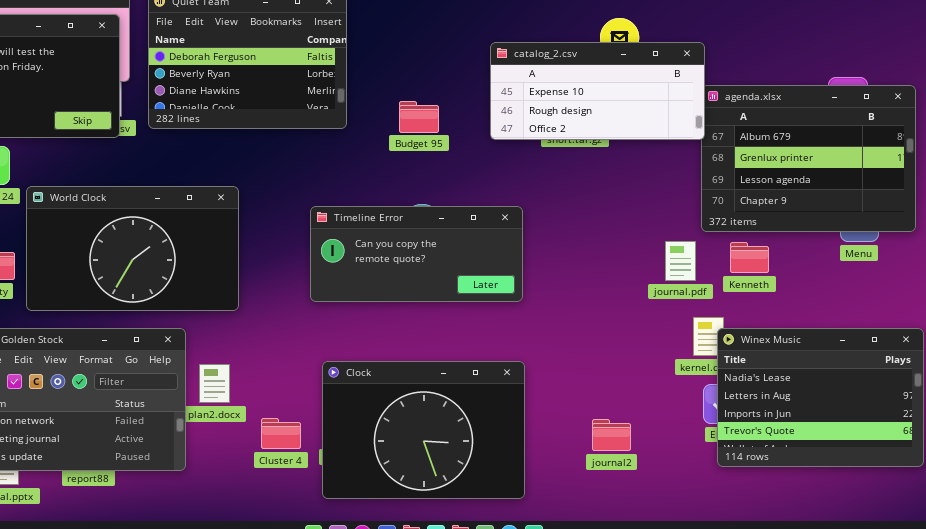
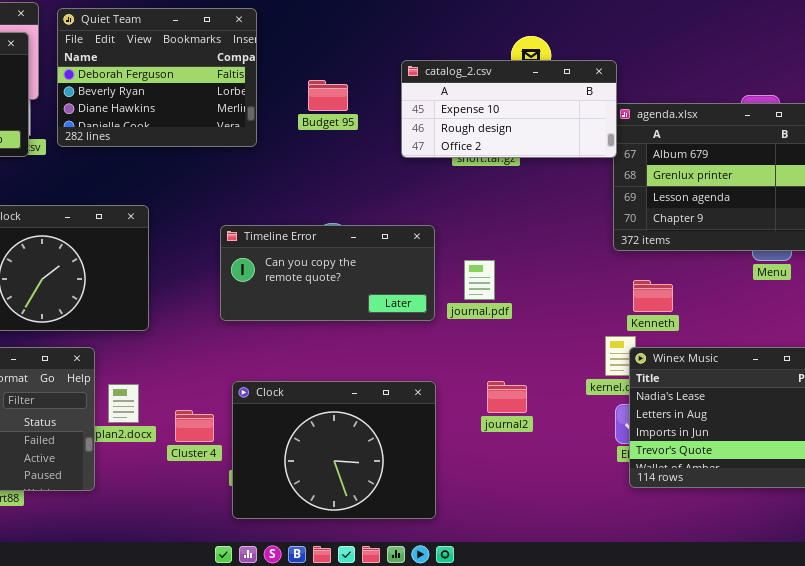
Budget 95: [399,101,439,133] -> [308,80,348,111], moved
journal.pdf: [665,241,696,281] -> [464,260,495,300], moved
Kenneth: [730,242,769,273] -> [633,280,673,312], moved
Cluster 4: [261,418,301,449] -> [175,410,214,442], moved
journal2: [592,419,631,451] -> [487,381,527,413], moved

